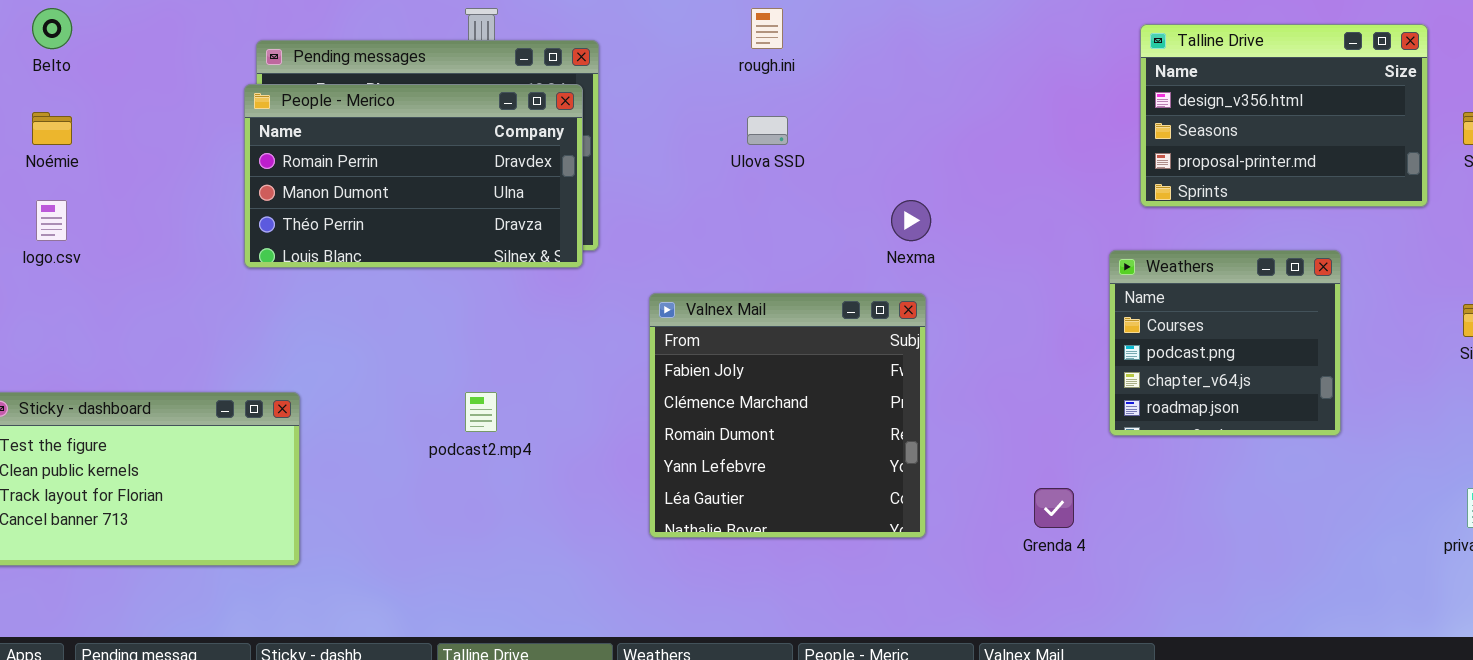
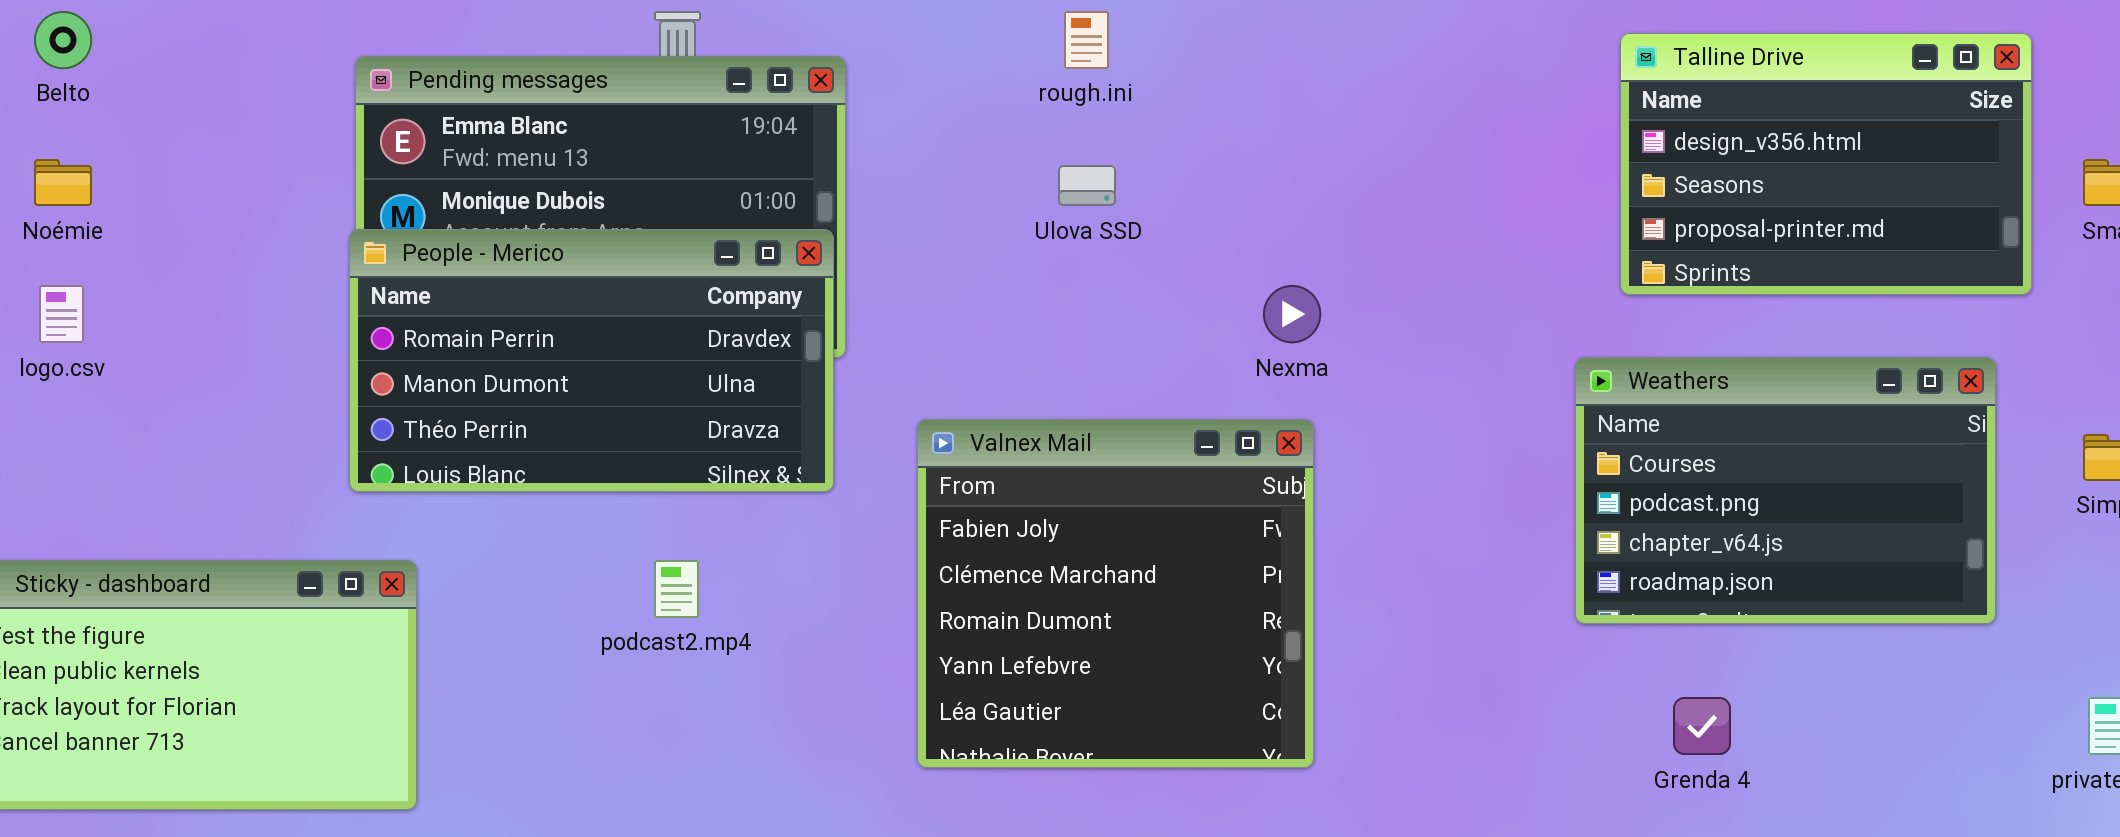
People - Merico: [244,84,583,268] -> [349,229,834,492], moved
Weathers: [1109,250,1341,436] -> [1575,357,1996,624], resized
Grenda 4: [1034,488,1074,528] -> [1673,697,1731,755], moved

